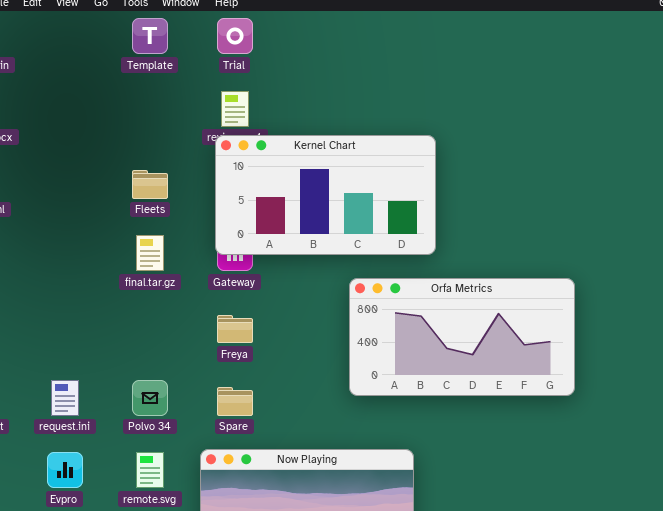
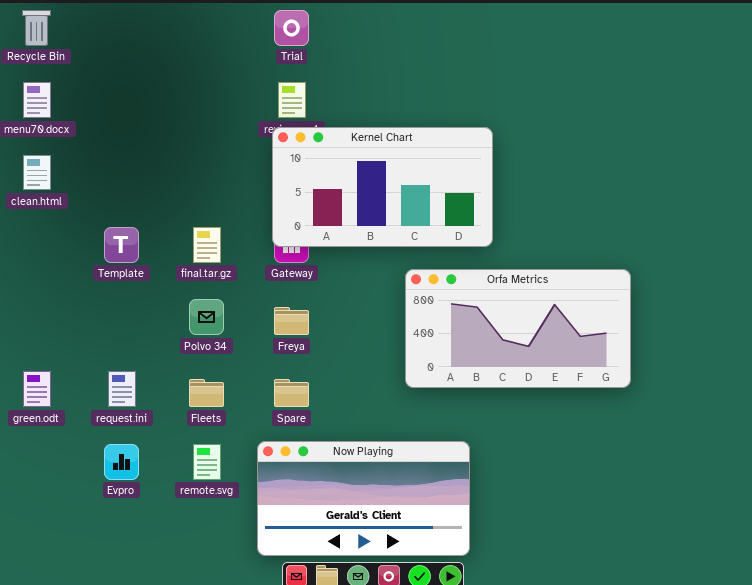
Template: [132,18,168,54] -> [104,227,139,263], moved
Fleets: [132,170,168,199] -> [189,379,224,407], moved
Polvo 34: [132,380,168,416] -> [189,299,224,335], moved

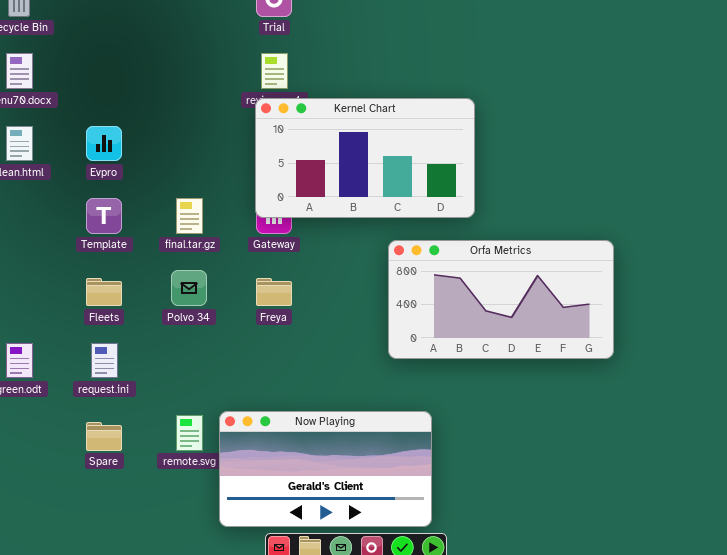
Fleets: [189,379,224,407] -> [86,278,122,306], moved
Spare: [274,379,309,407] -> [86,422,122,451], moved
Now Playing: [257,441,470,556] -> [219,411,432,527], moved
Evpro: [104,444,139,480] -> [86,126,122,161], moved

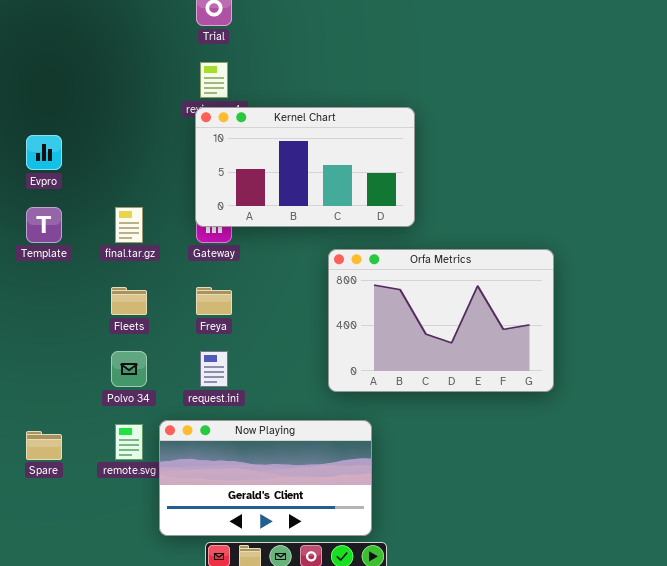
Orfa Metrics: [388,240,614,359] -> [328,249,554,392], resized
Polvo 34: [171,270,207,306] -> [111,351,147,387], moved
Fleets: [86,278,122,306] -> [111,287,147,315], moved
request.ini: [91,343,118,378] -> [200,351,228,387], moved

